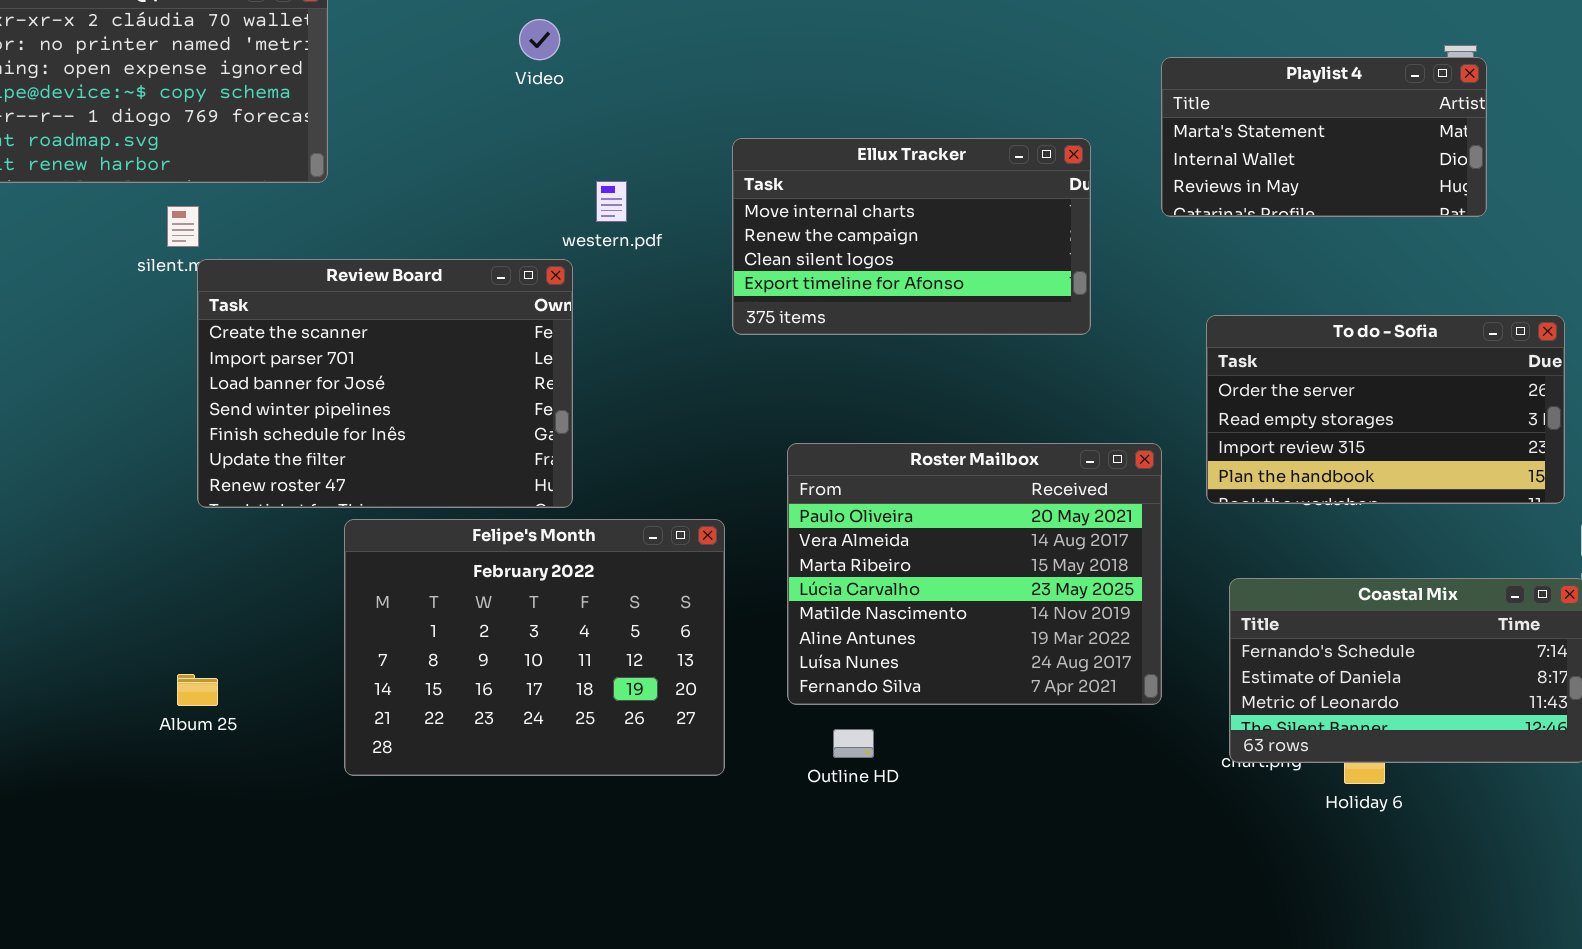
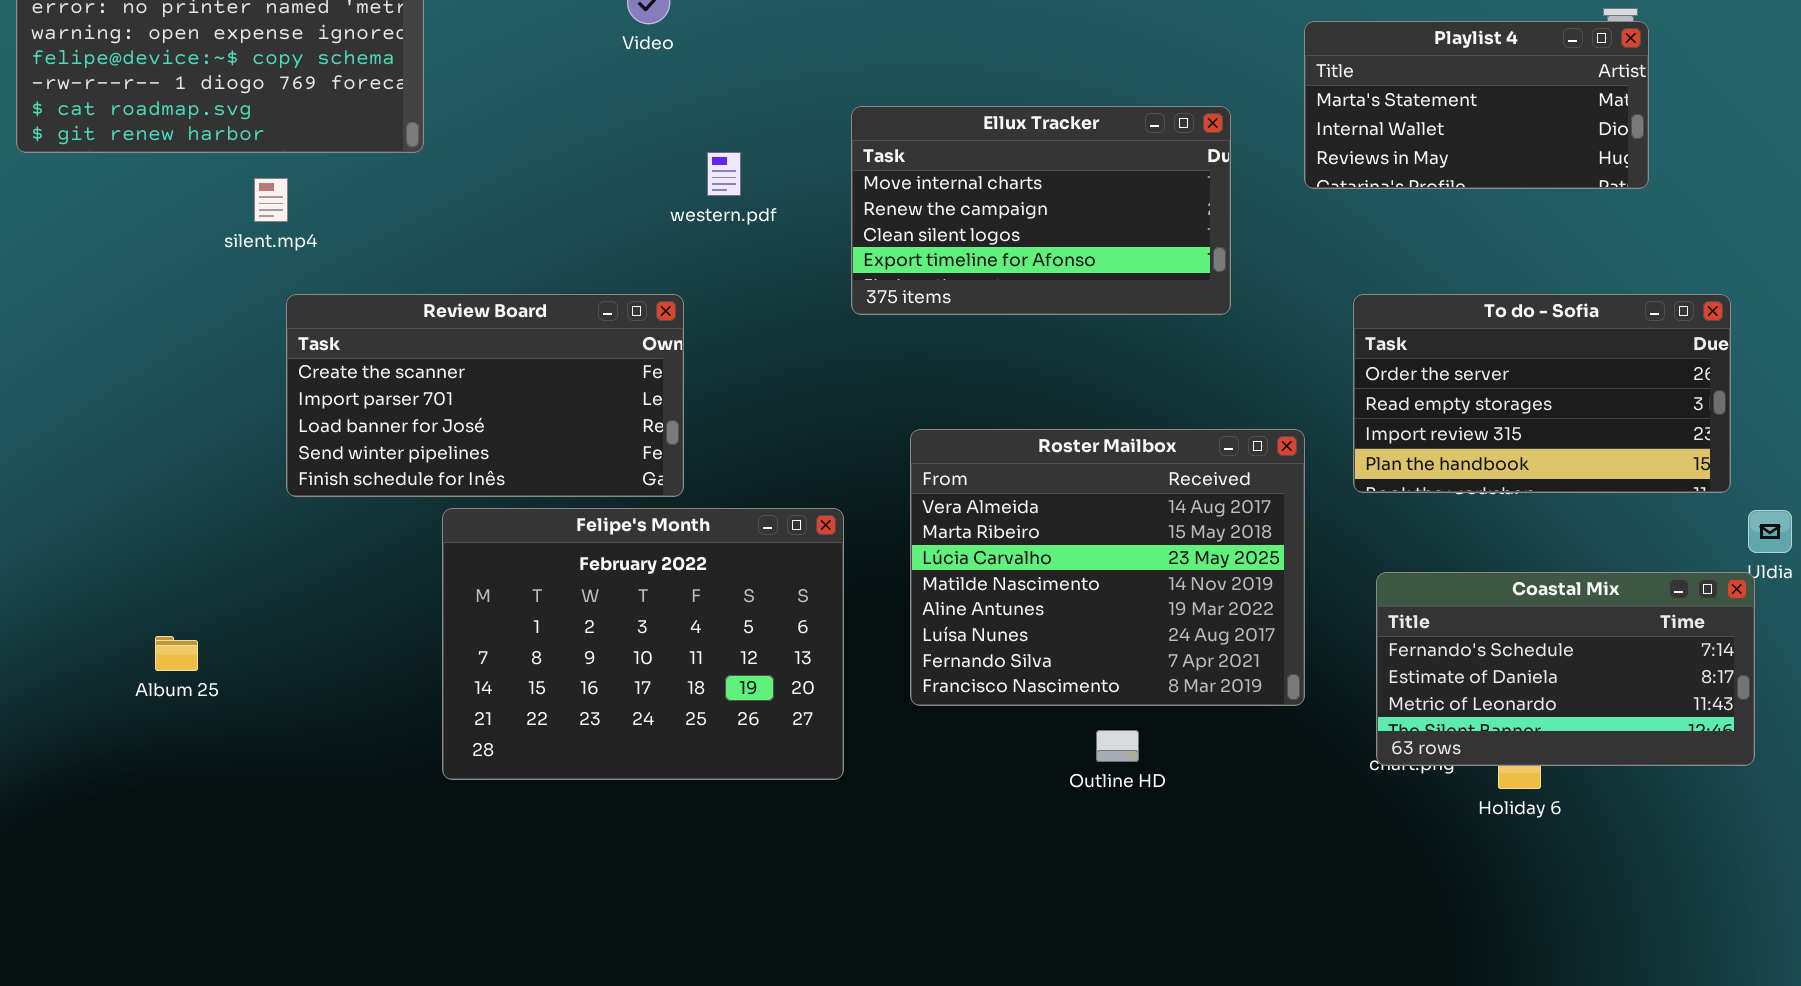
Review Board: [197,259,573,508] -> [286,294,684,497], resized
Roster Mailbox: [787,443,1162,705] -> [910,429,1305,706], scrolled down 1 row
Album 25: [177,674,218,706] -> [155,636,198,671], moved
Outline HD: [833,729,874,758] -> [1096,730,1139,762], moved

